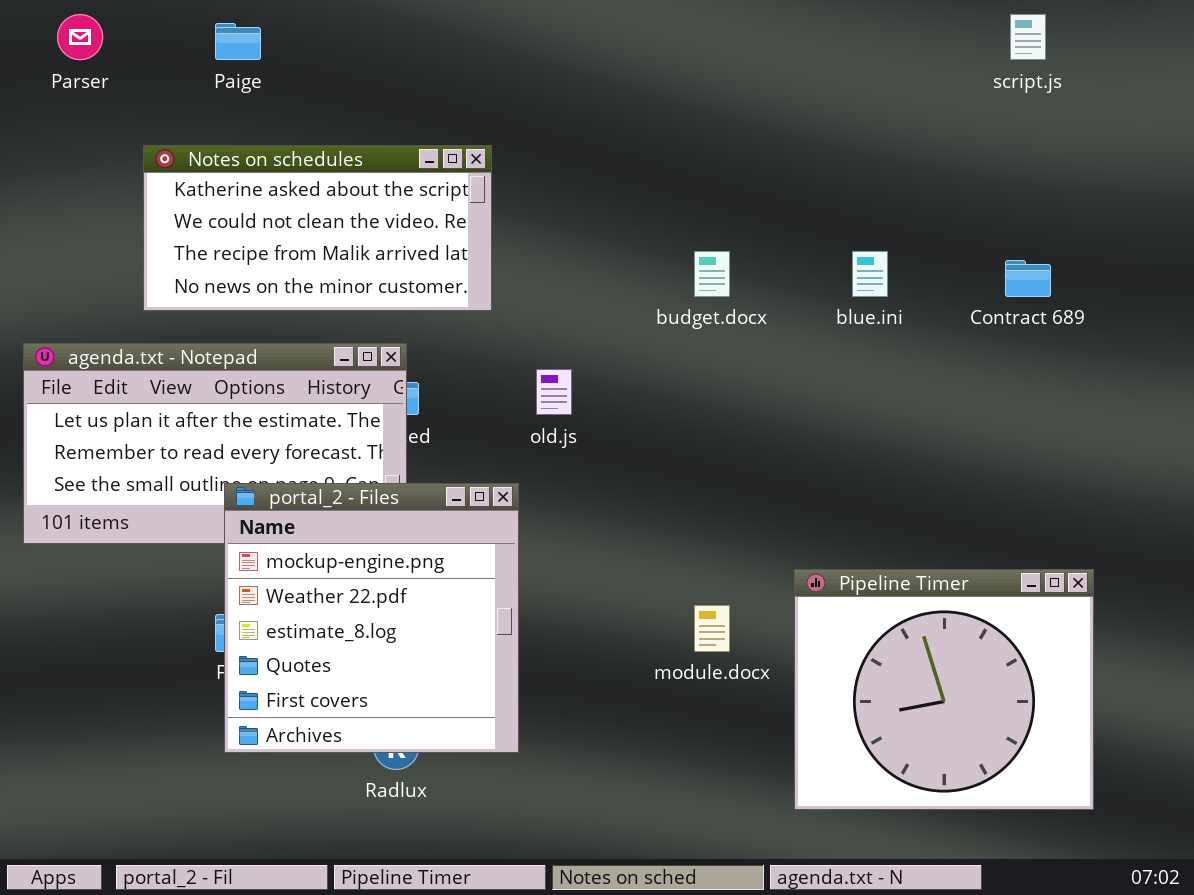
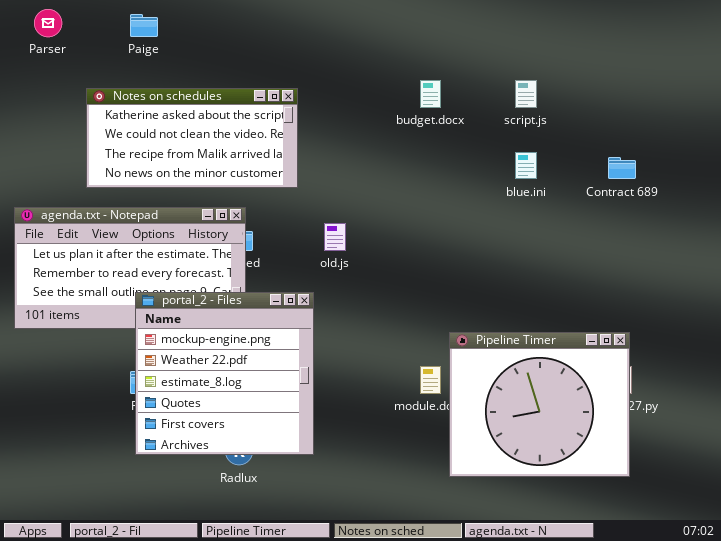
script.js: [1010,14,1046,60] -> [515,80,537,108], moved
budget.docx: [694,251,730,297] -> [420,80,441,108], moved
Pipeline Timer: [794,569,1094,810] -> [449,332,630,477], moved

